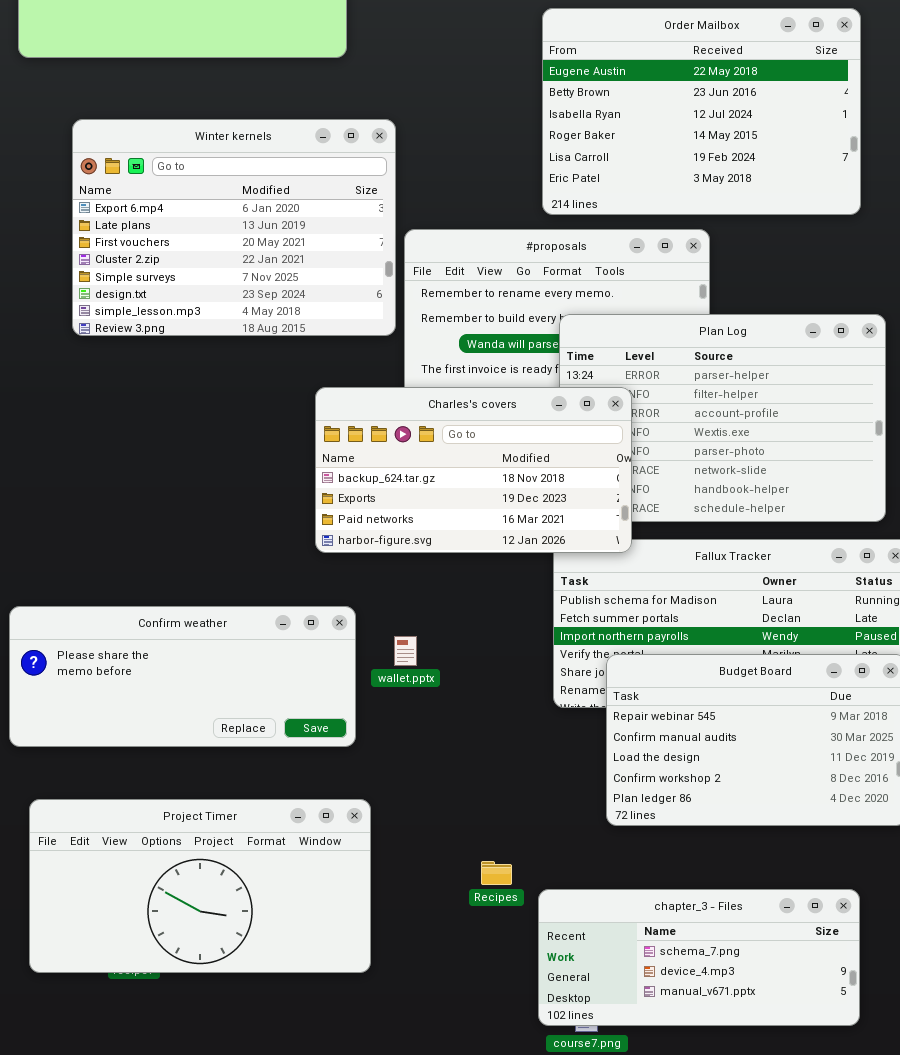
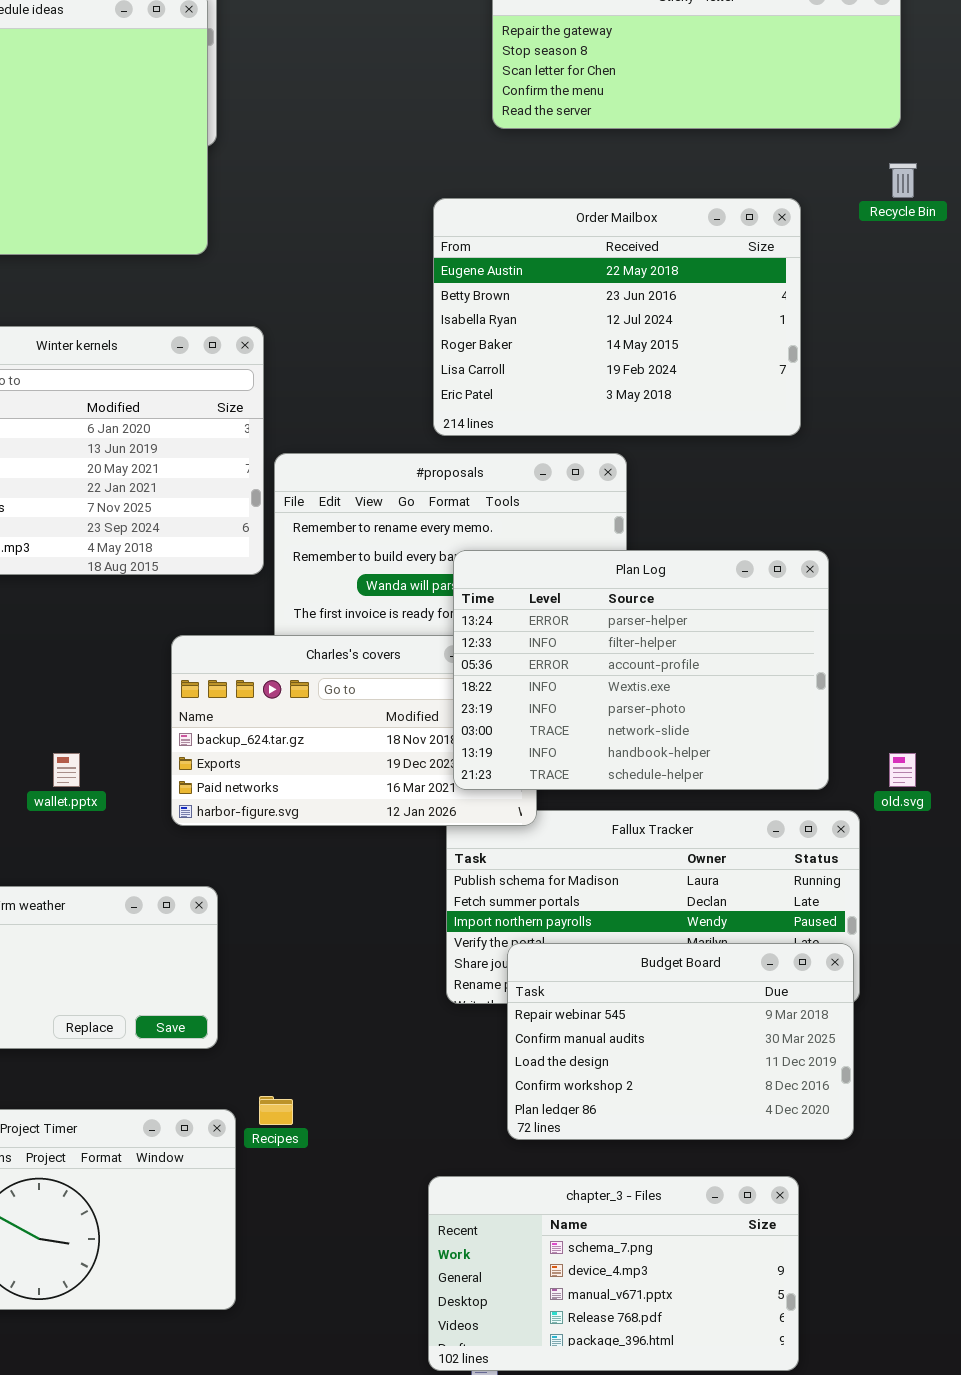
Plan Log: [559,314,886,522] -> [453,550,829,790], raised
wallet.pptx: [394,636,417,666] -> [53,753,80,787], moved
Recipes: [481,861,512,885] -> [259,1096,293,1125], moved
chapter_3 - Files: [538,889,860,1026] -> [428,1176,799,1371], resized

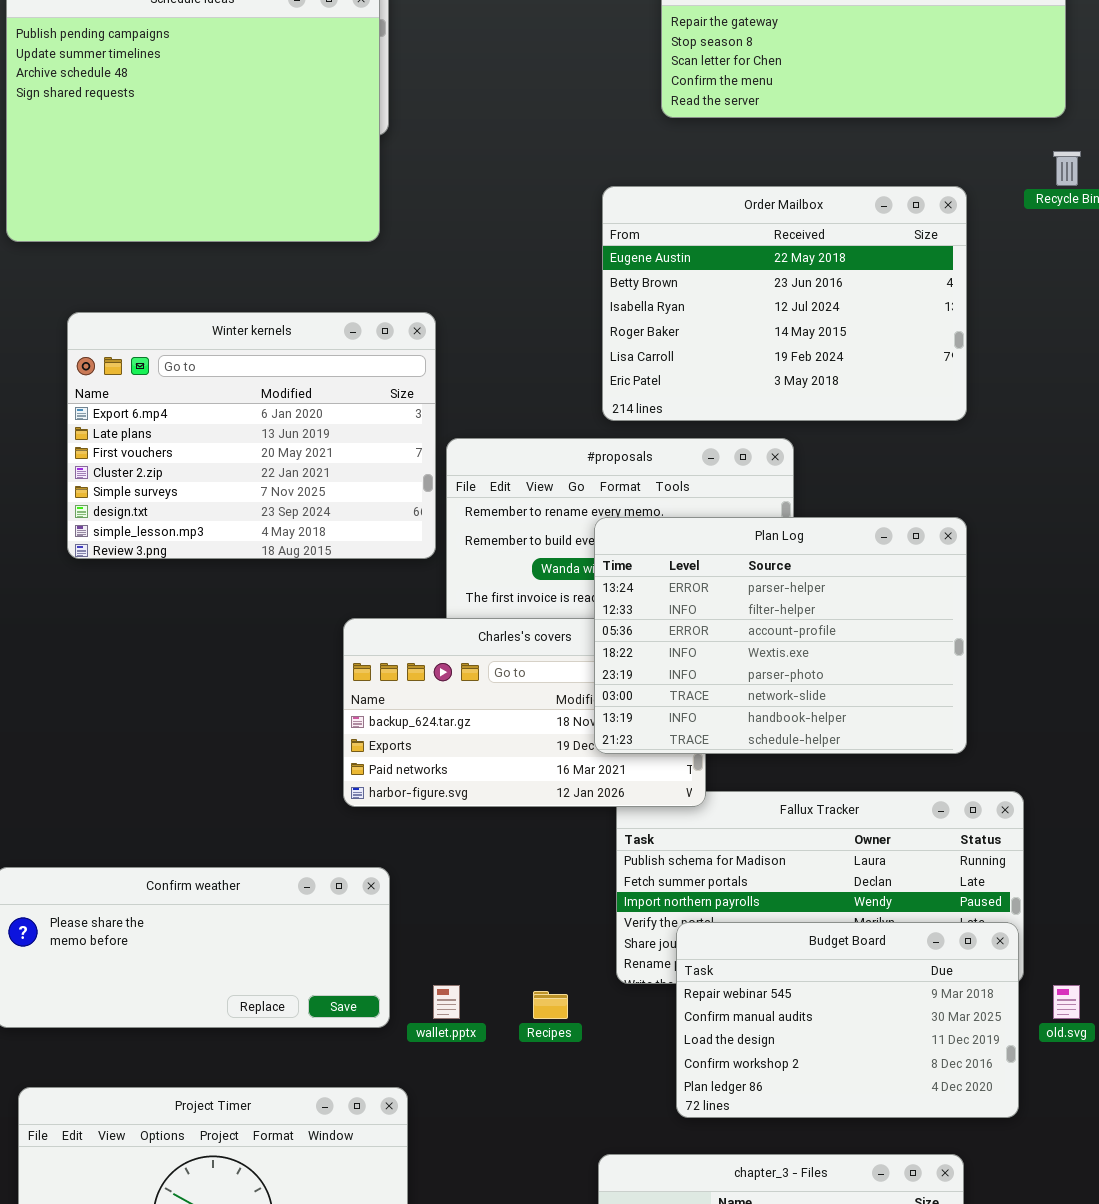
Plan Log: [453,550,829,790] -> [594,517,967,754], moved
wallet.pptx: [53,753,80,787] -> [433,985,460,1019], moved
old.svg: [889,753,916,787] -> [1053,985,1080,1019], moved
Recipes: [259,1096,293,1125] -> [533,991,568,1019], moved

